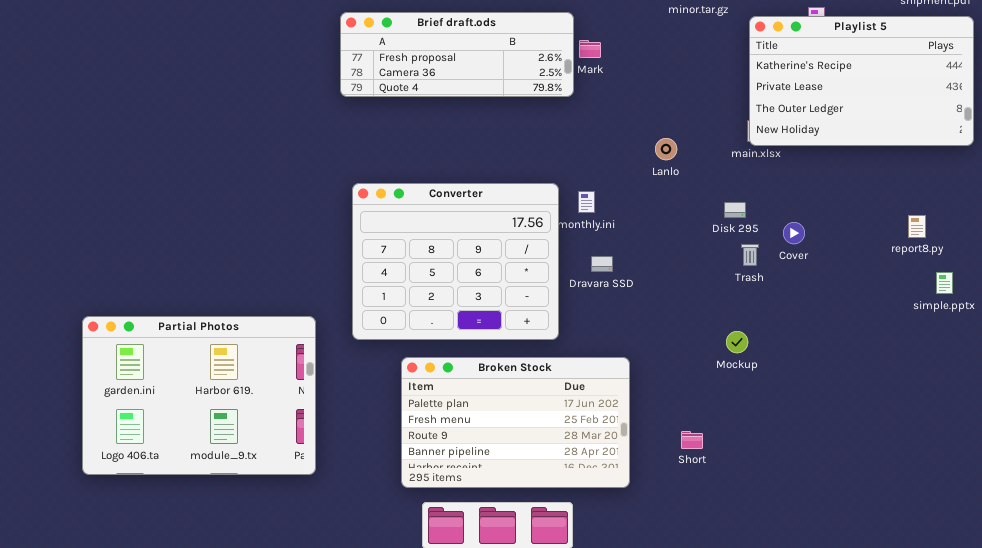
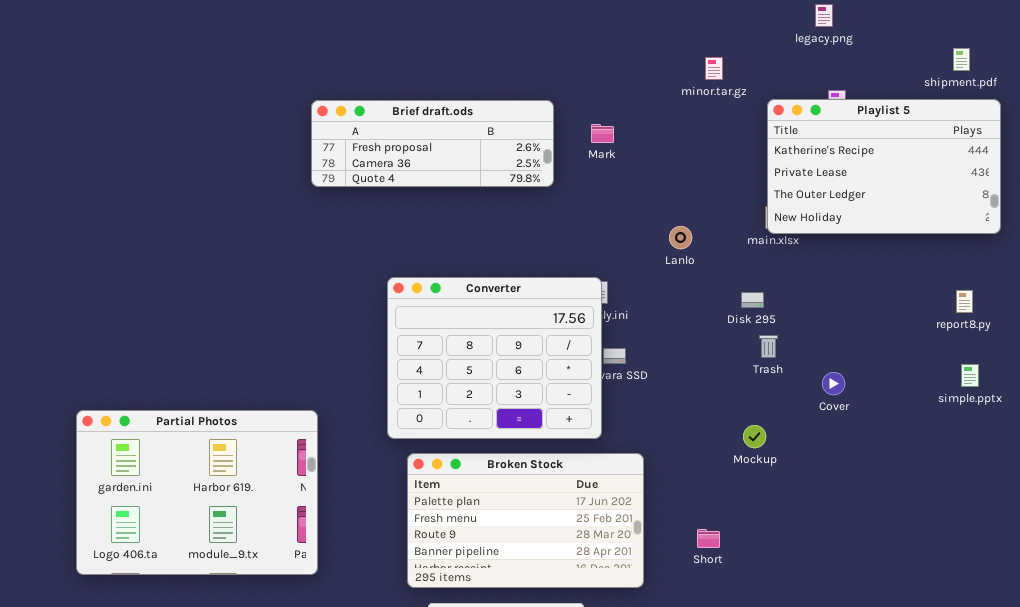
Brief draft.ods: [340,12,574,97] -> [311,100,554,187], moved
Converter: [352,183,559,340] -> [387,277,602,439], moved
report8.py: [908,215,926,238] -> [956,290,973,313], moved
Cover: [783,222,805,244] -> [822,372,845,395], moved

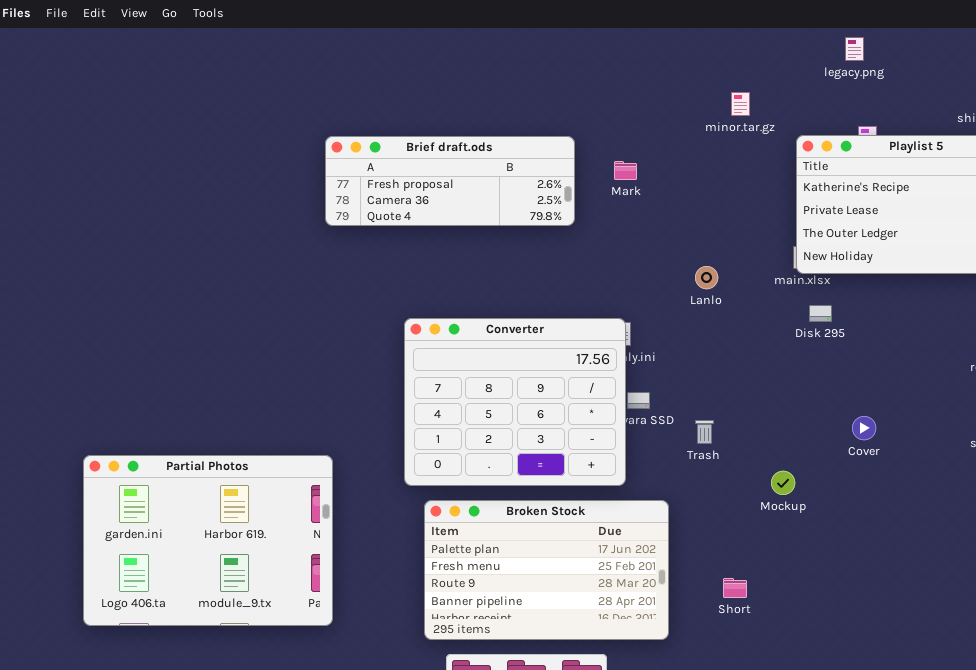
Disk 295: [741,292,764,308] -> [809,305,832,322], moved
Trash: [759,335,778,358] -> [695,420,714,444], moved

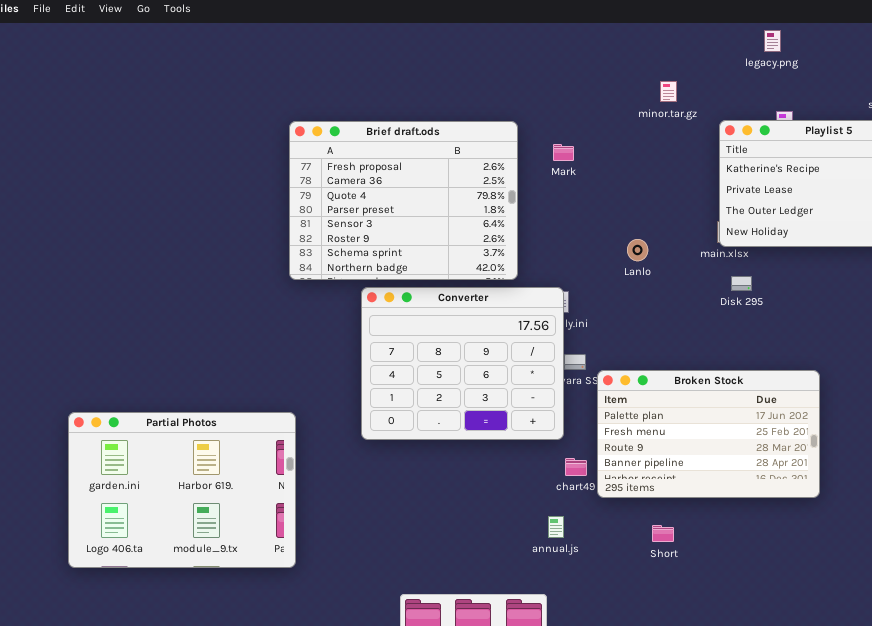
Brief draft.ods: [325,136,575,226] -> [289,121,518,280], resized
Broken Stock: [424,500,669,640] -> [597,370,820,498], moved

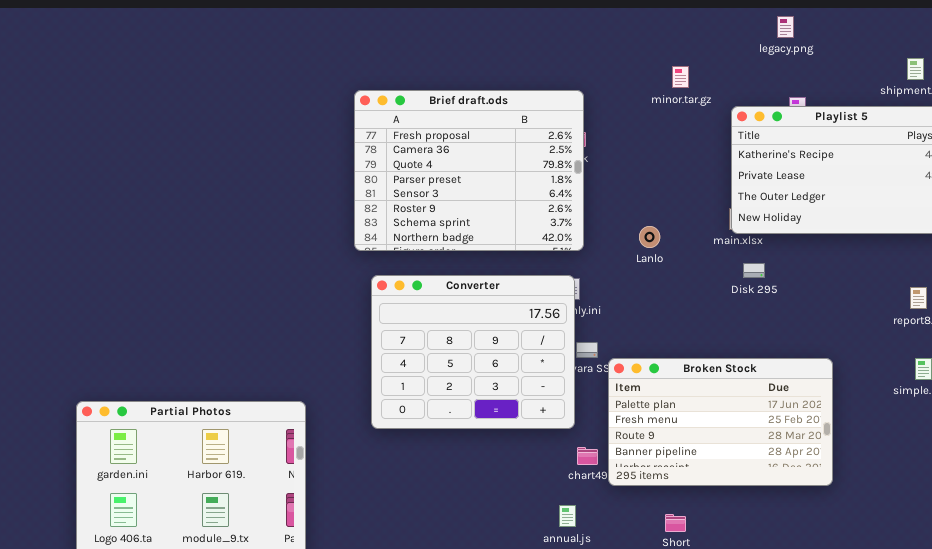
Brief draft.ods: [289,121,518,280] -> [354,90,584,251], moved

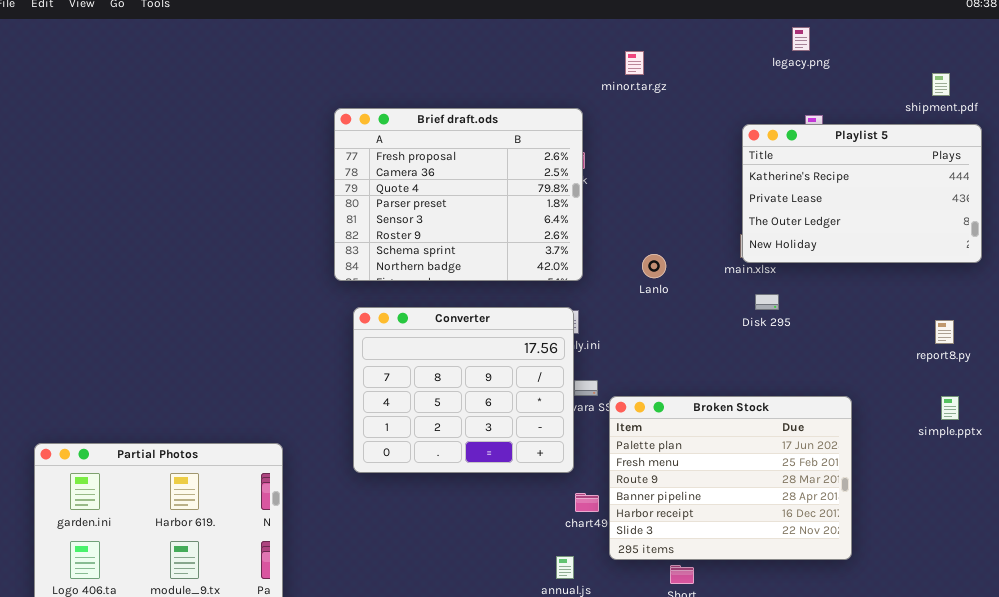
minor.tar.gz: [672,66,689,88] -> [625,51,644,75], moved
Broken Stock: [608,358,833,486] -> [609,396,852,560], resized

